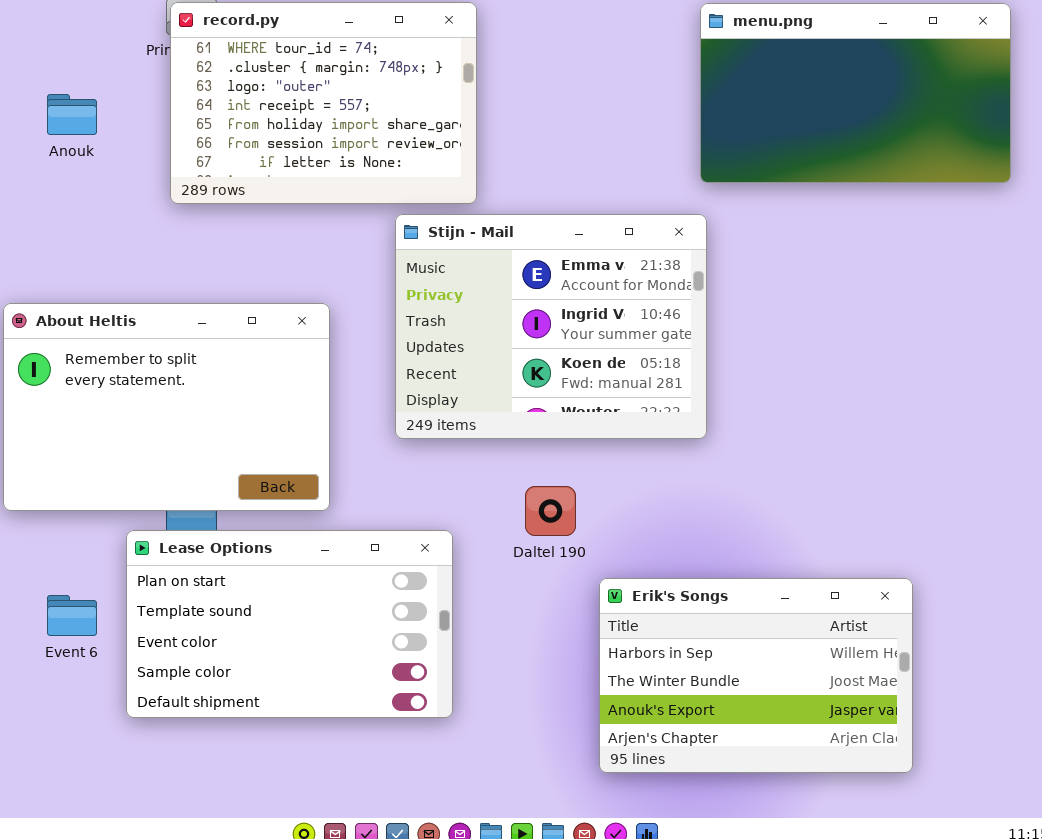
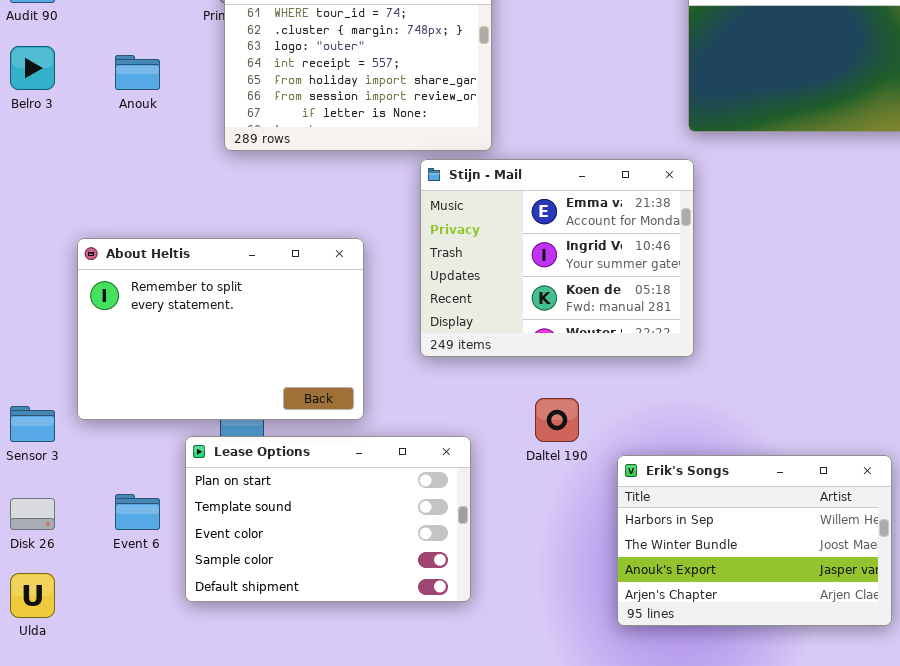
Erik's Songs: [599,578,913,773] -> [617,455,892,626], moved

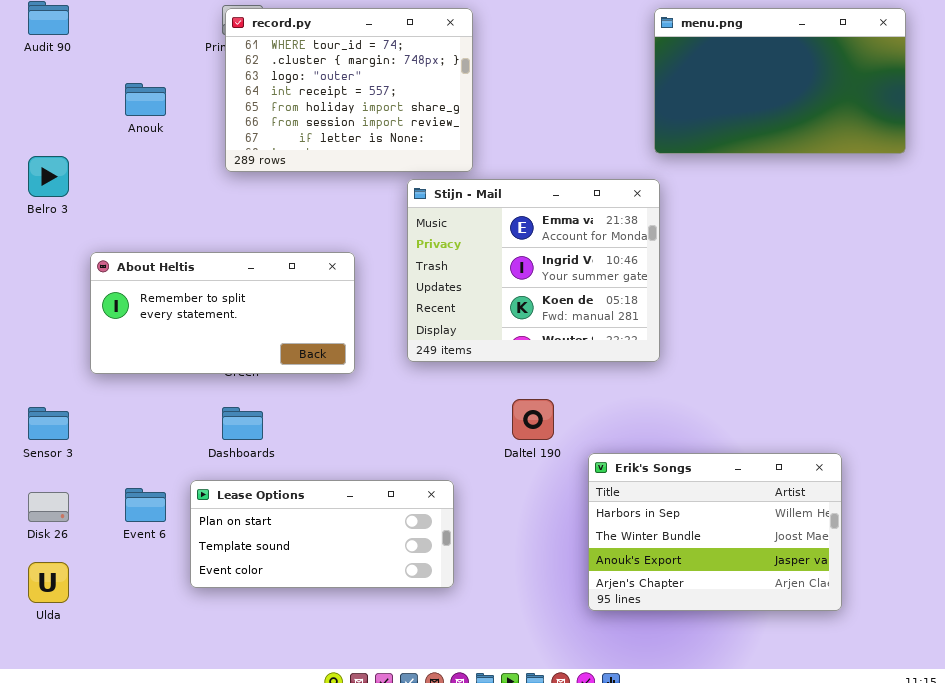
Belro 3: [10,46,55,90] -> [28,156,69,197], moved
About Heltis: [77,238,364,420] -> [90,252,355,374], resized
Lease Options: [185,436,471,602] -> [190,480,454,588], resized

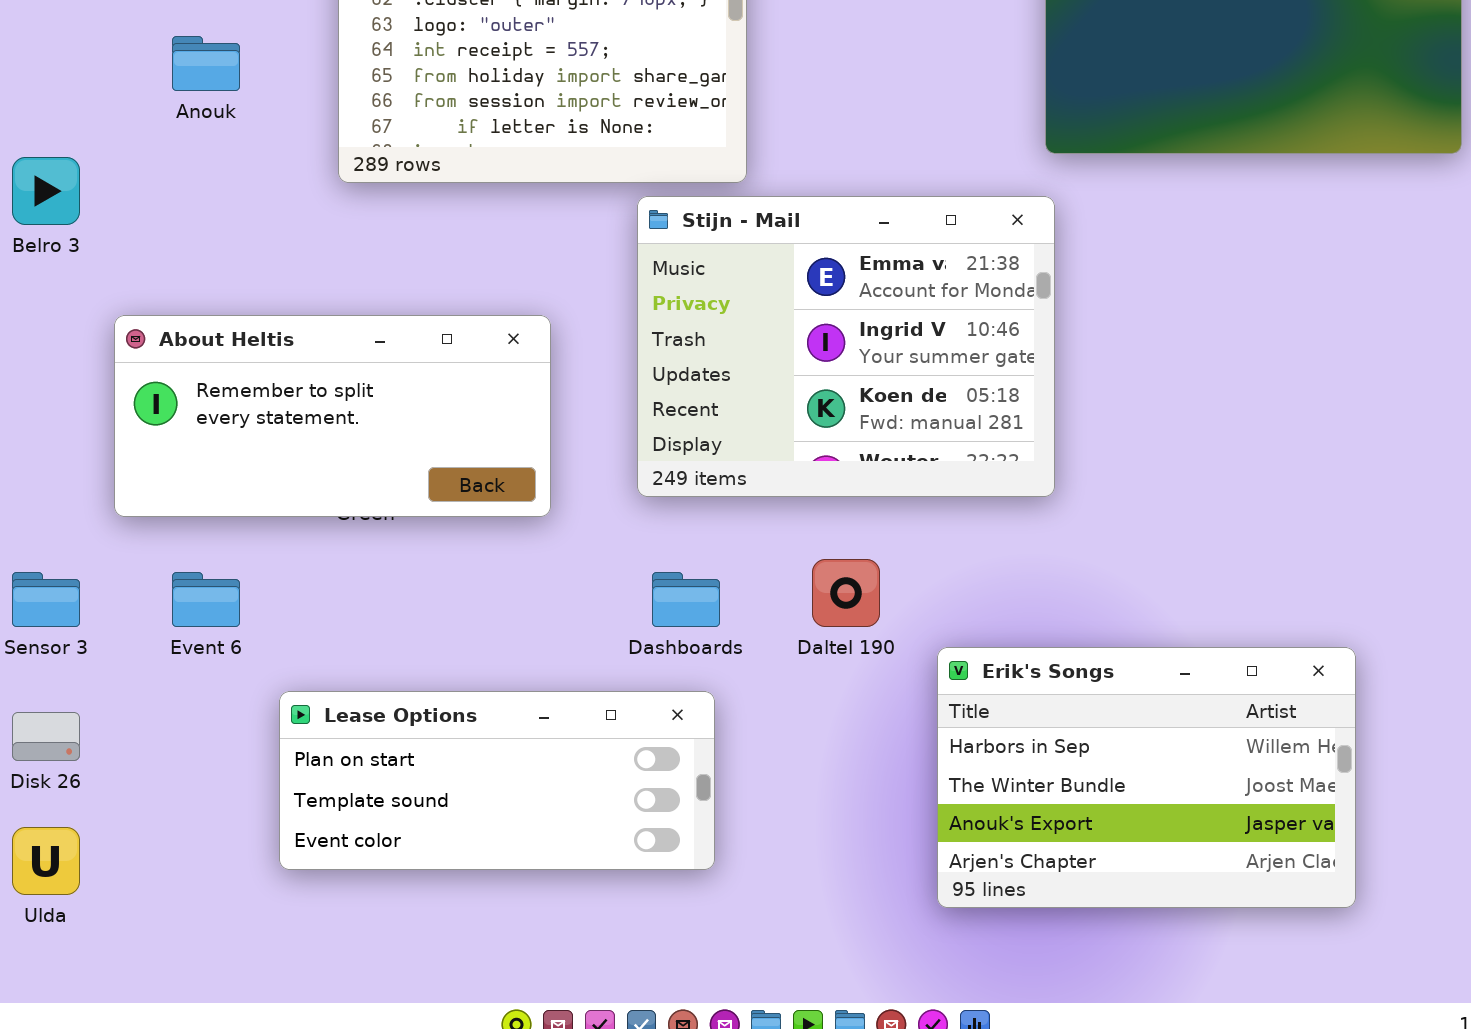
Dashboards: [222,407,263,440] -> [652,572,720,627], moved
Event 6: [125,488,166,522] -> [172,572,240,627], moved

